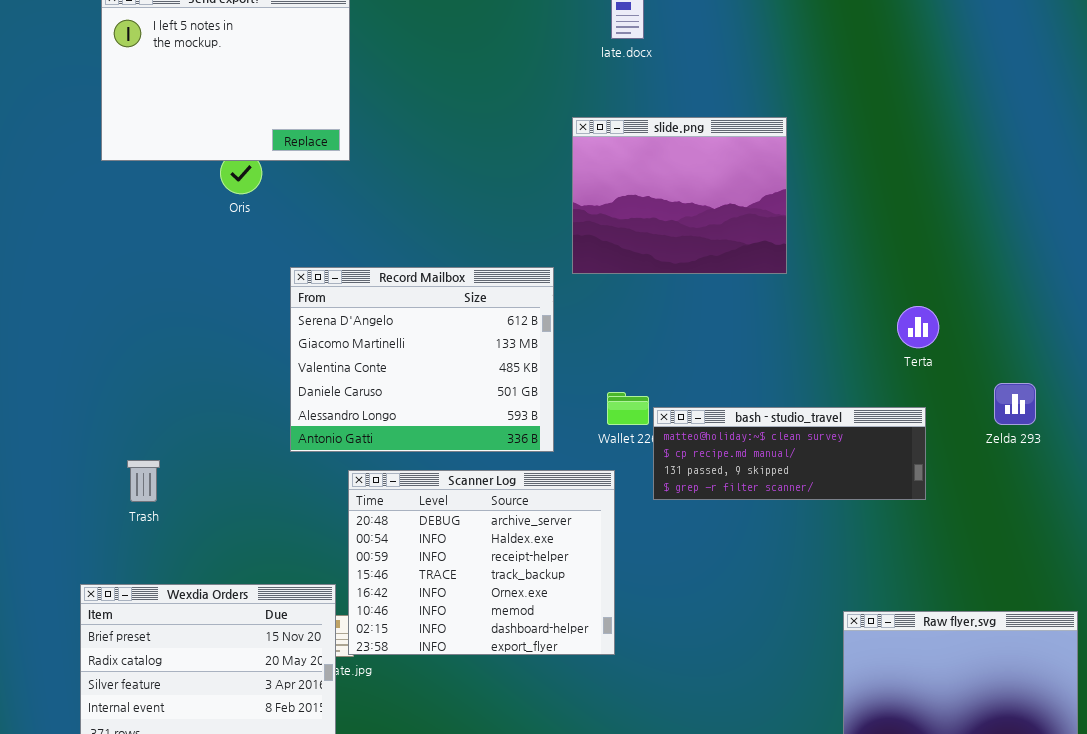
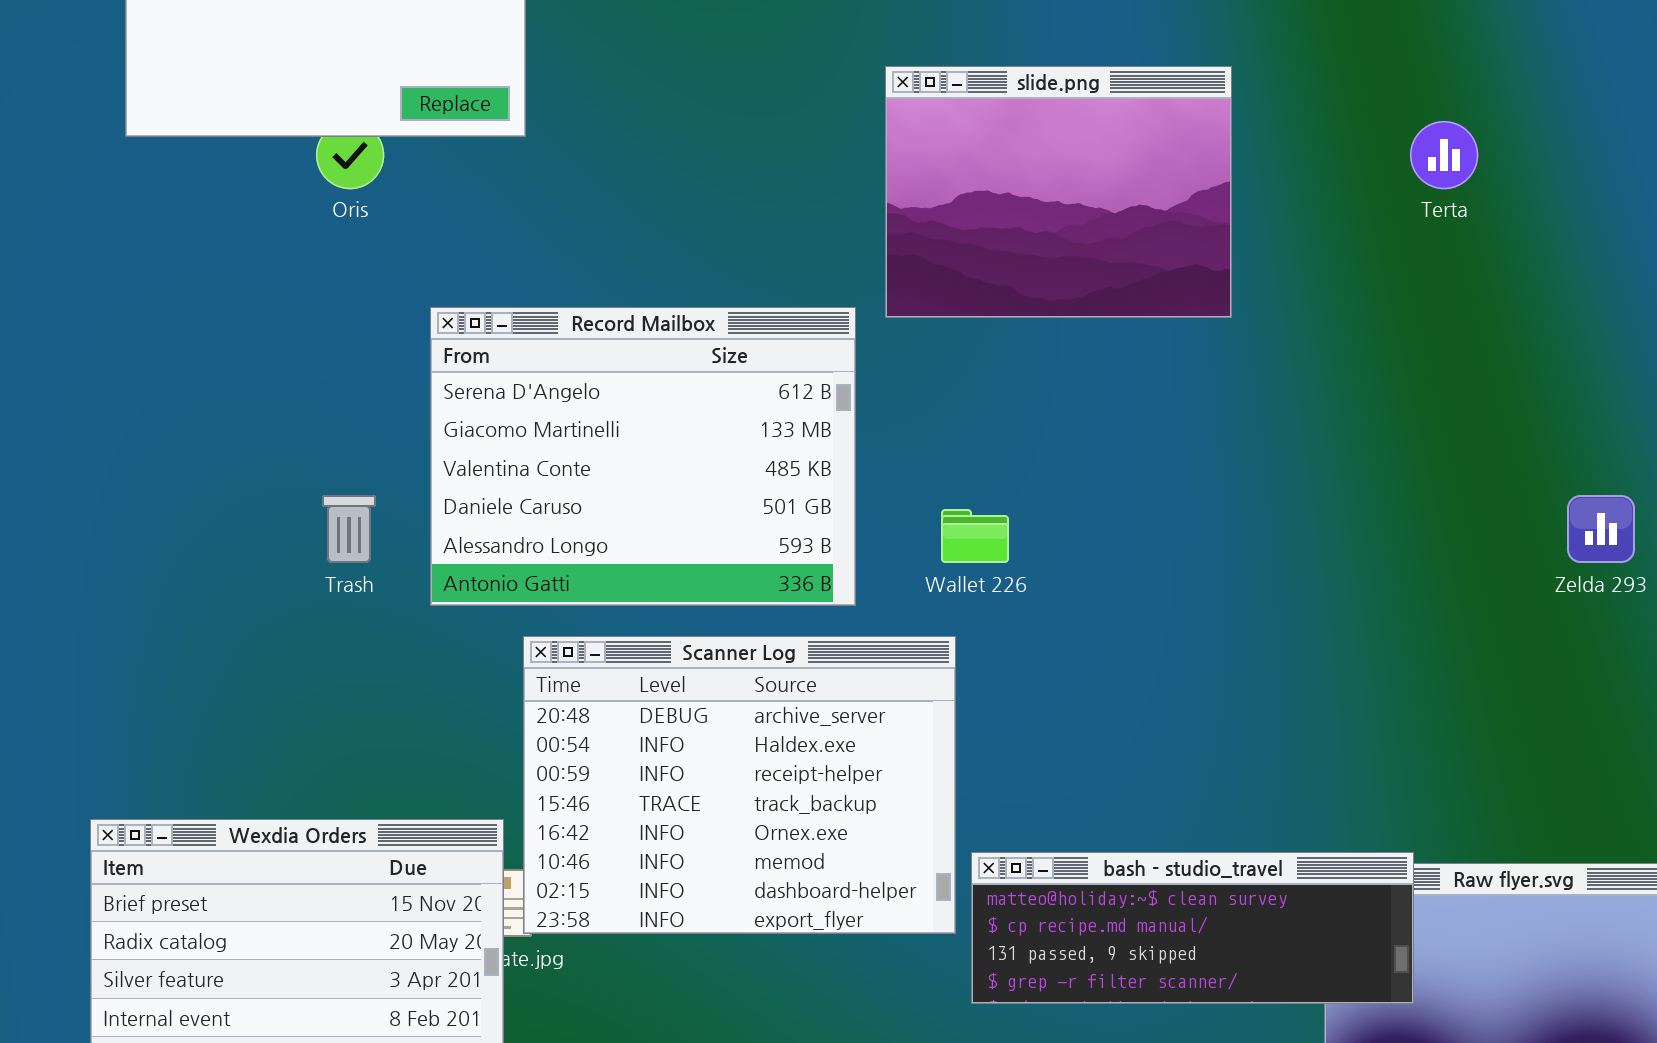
Terta: [897,306,939,348] -> [1410,121,1478,189], moved
bash - studio_travel: [653,407,926,500] -> [971,852,1414,1004], moved
Trash: [127,460,160,502] -> [322,495,376,563], moved

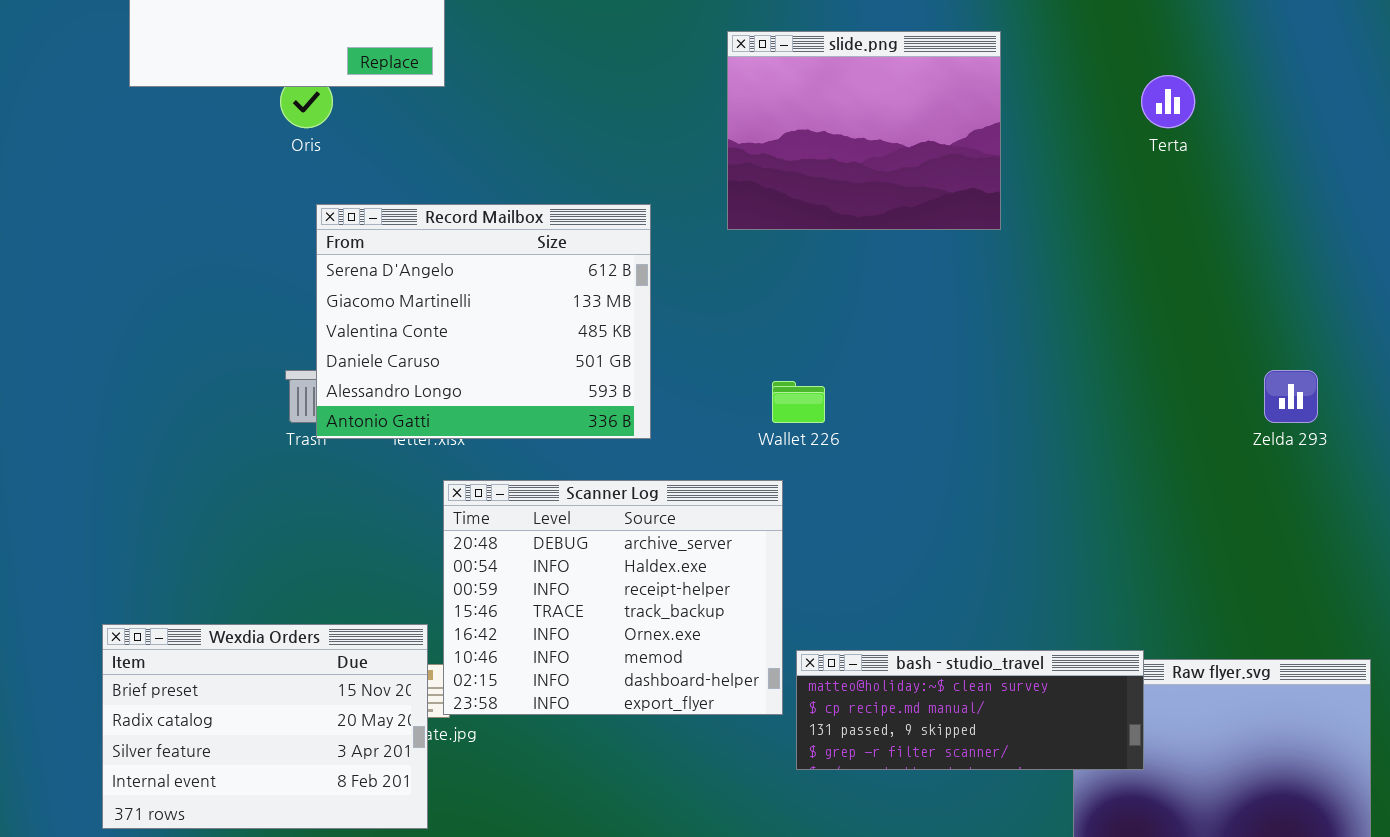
Record Mailbox: [430,307,856,606] -> [316,204,651,439], moved

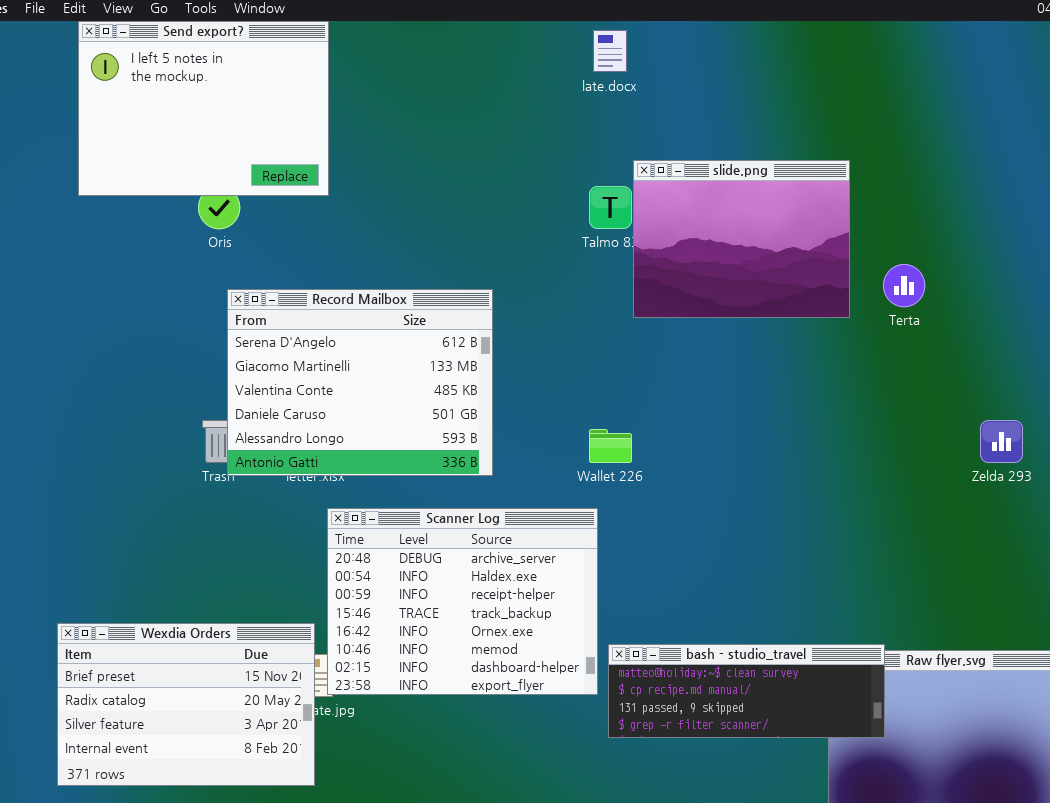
slide.png: [727,31,1001,230] -> [633,160,850,318], moved
Terta: [1141,75,1195,128] -> [883,264,925,307], moved

